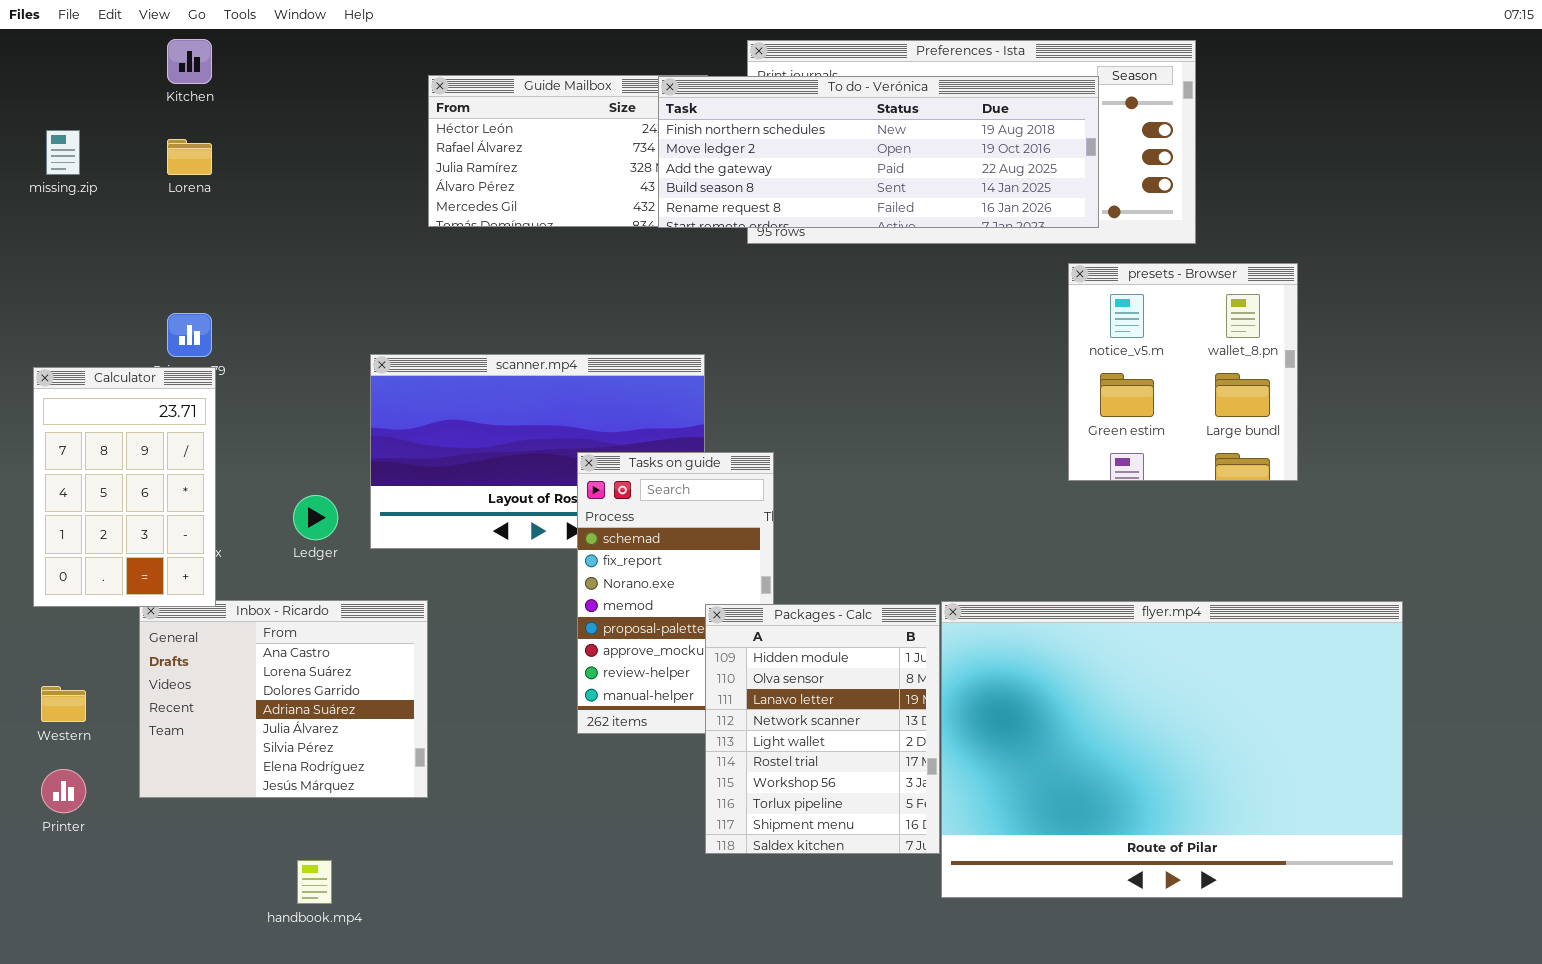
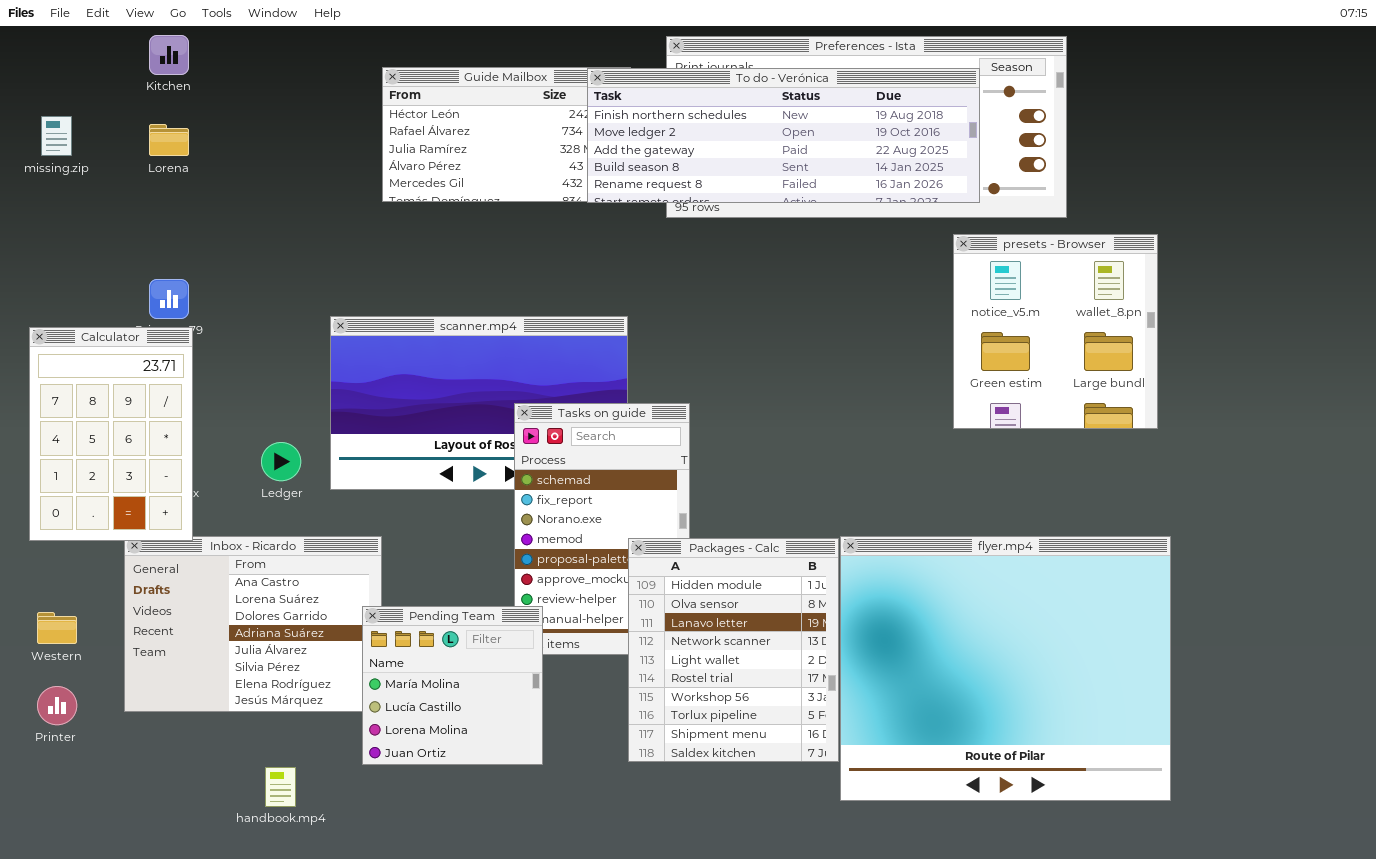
flyer.mp4: [941,601,1403,898] -> [840,536,1171,801], resized
Pending Team: none -> [362,606,543,765], opened

